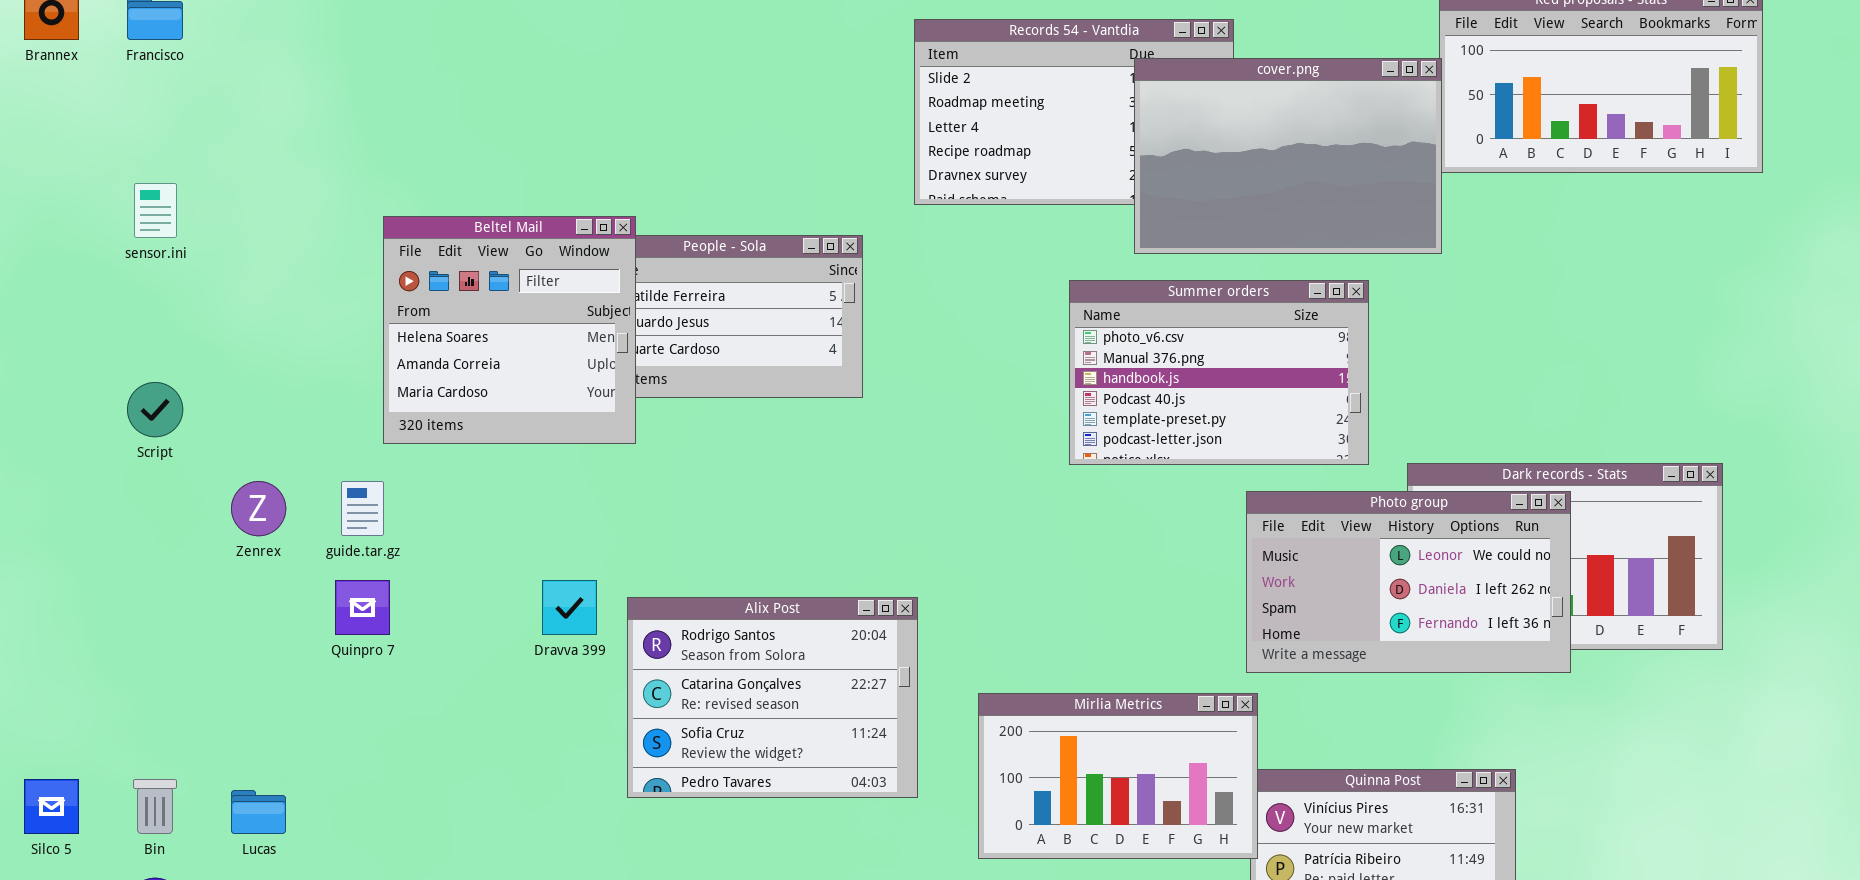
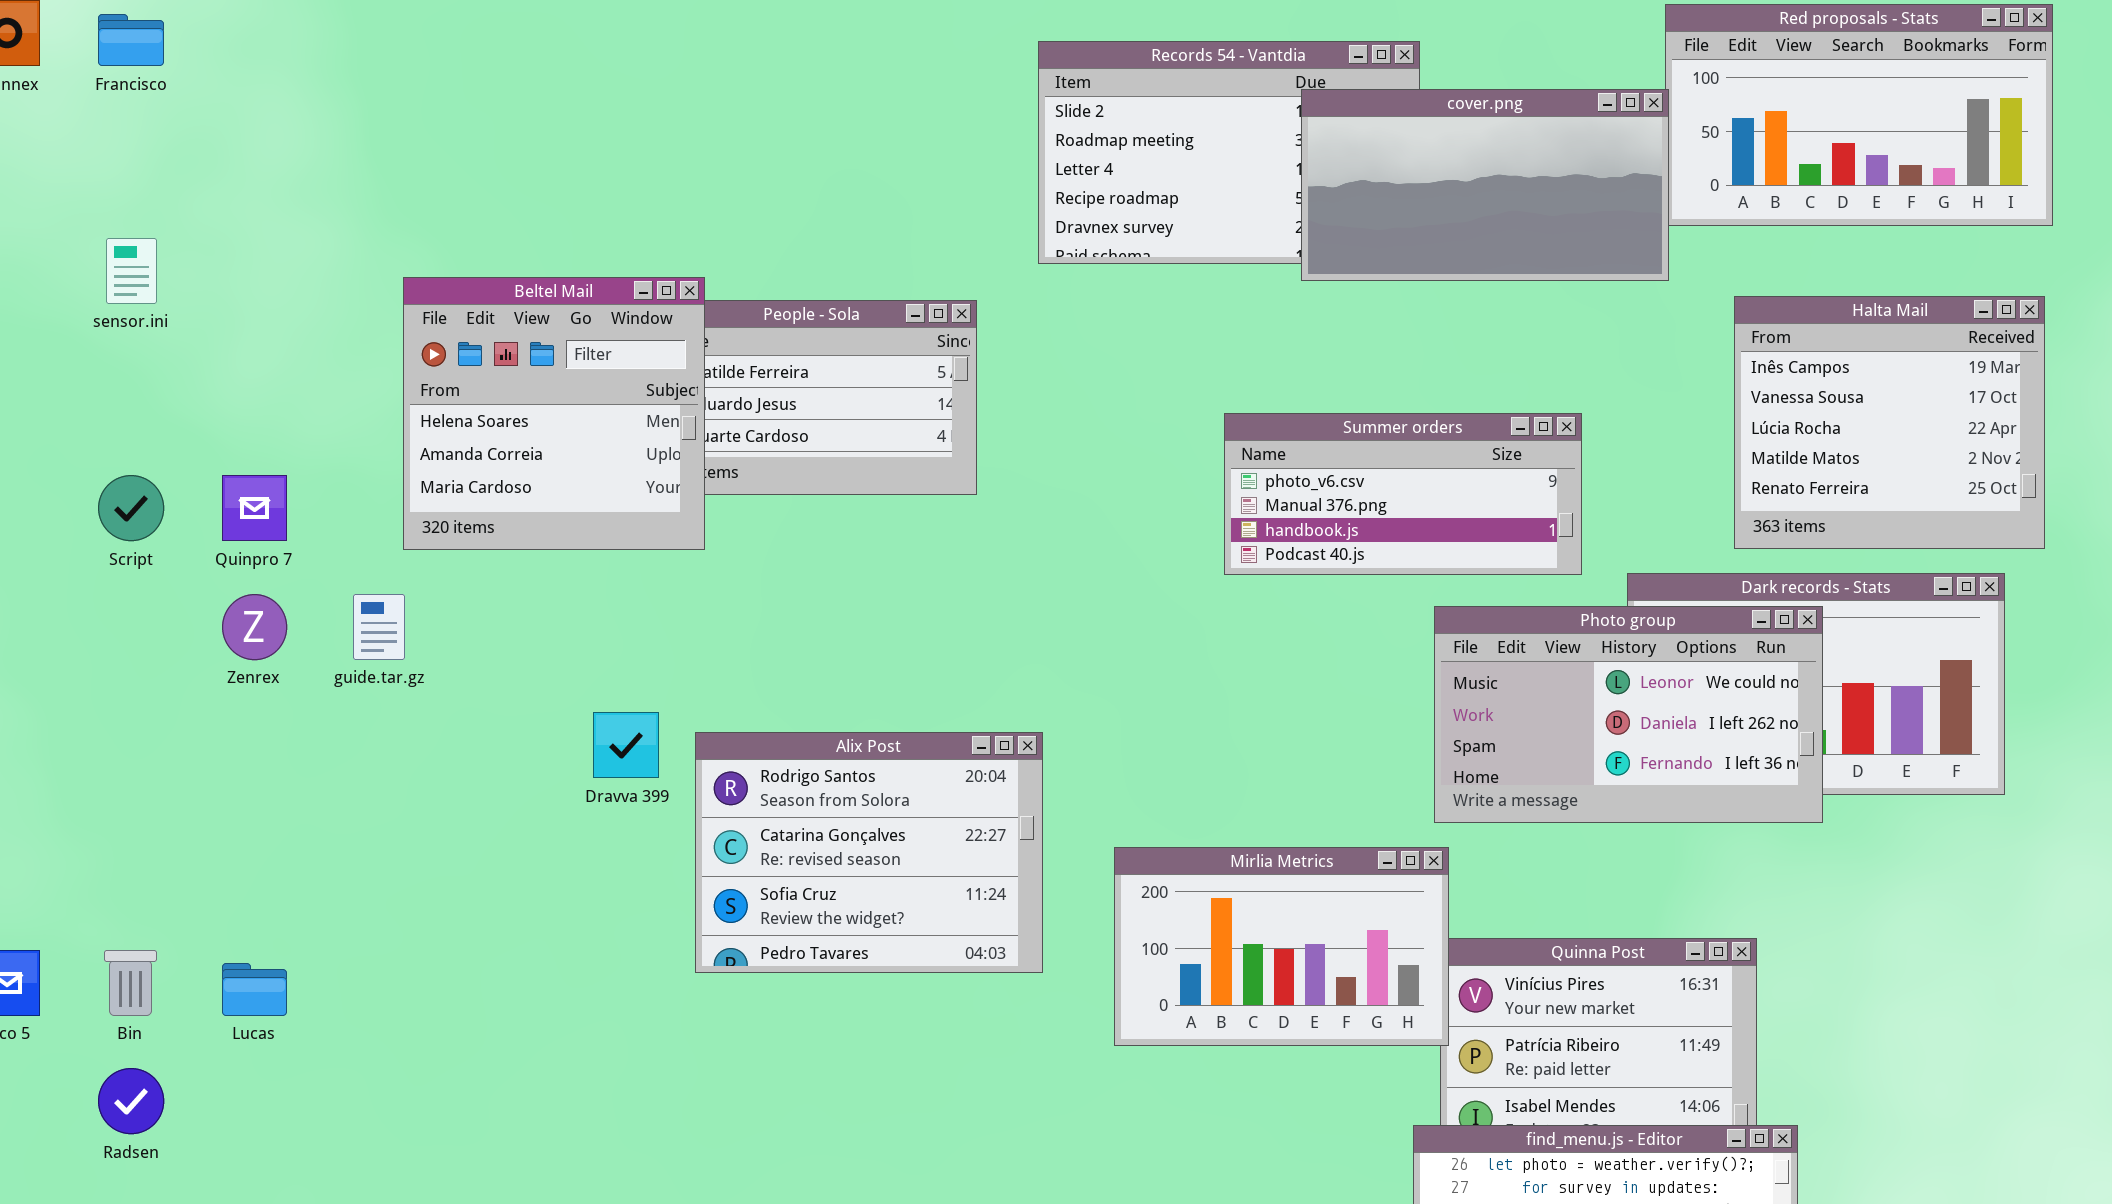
cover.png: [1134,58,1442,254] -> [1301,89,1669,281], resized
Halta Mail: none -> [1734,296,2045,549], opened
Summer orders: [1069,280,1369,465] -> [1224,413,1582,575], resized
Quinpro 7: [335,580,390,635] -> [222,475,287,541], moved

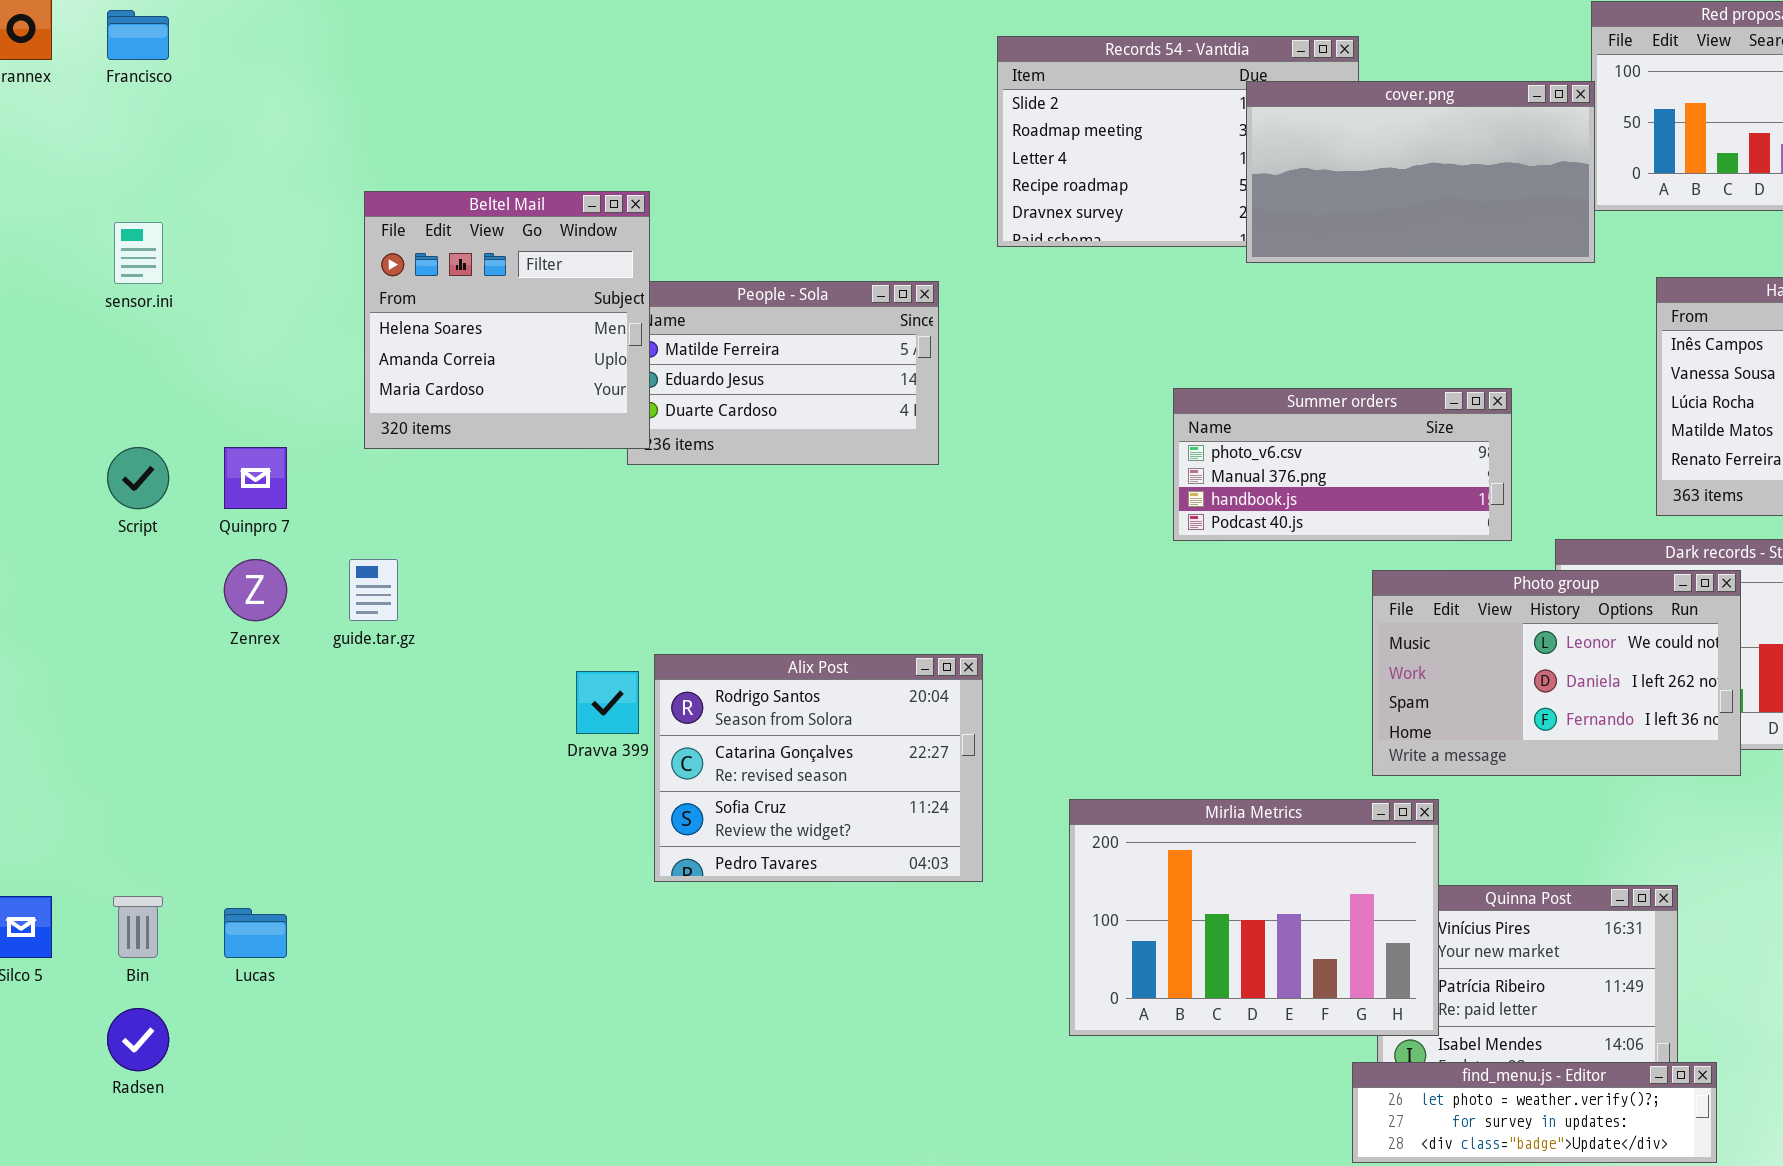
Beltel Mail: [403,277,705,550] -> [364,191,650,449], moved
Alix Post: [695,732,1043,973] -> [654,654,983,882], moved
Mirlia Metrics: [1114,847,1449,1046] -> [1069,799,1439,1036], resized

